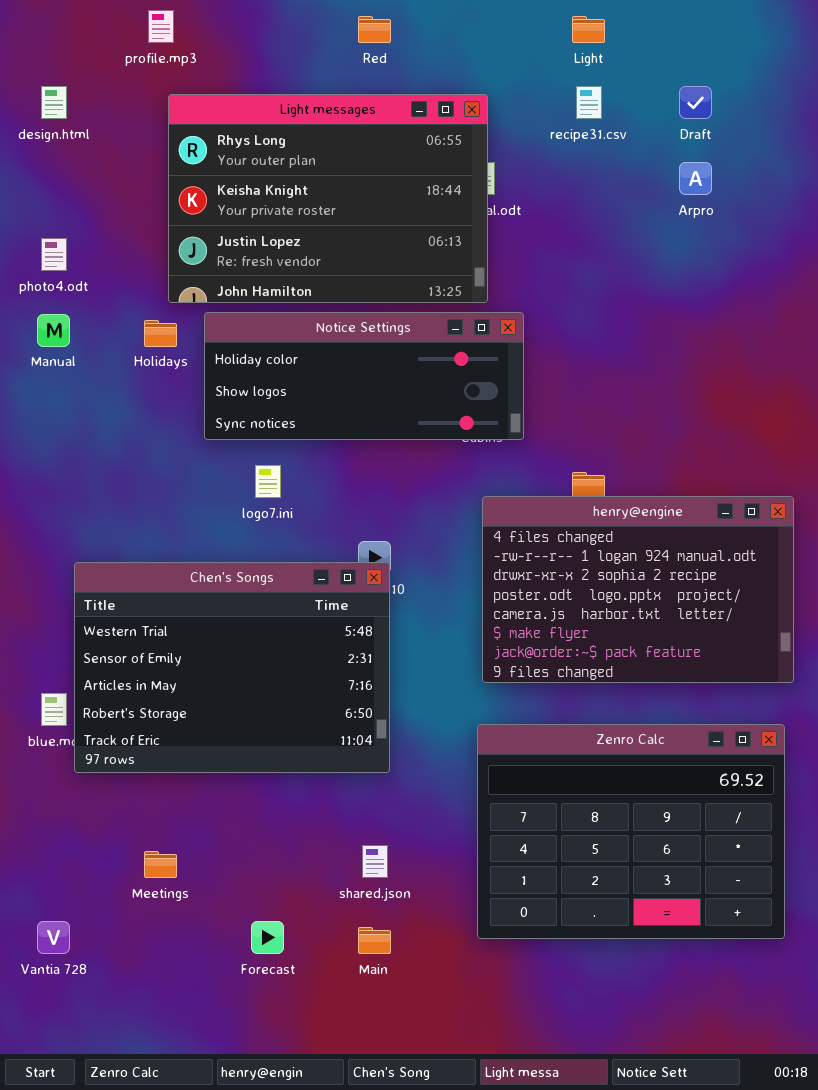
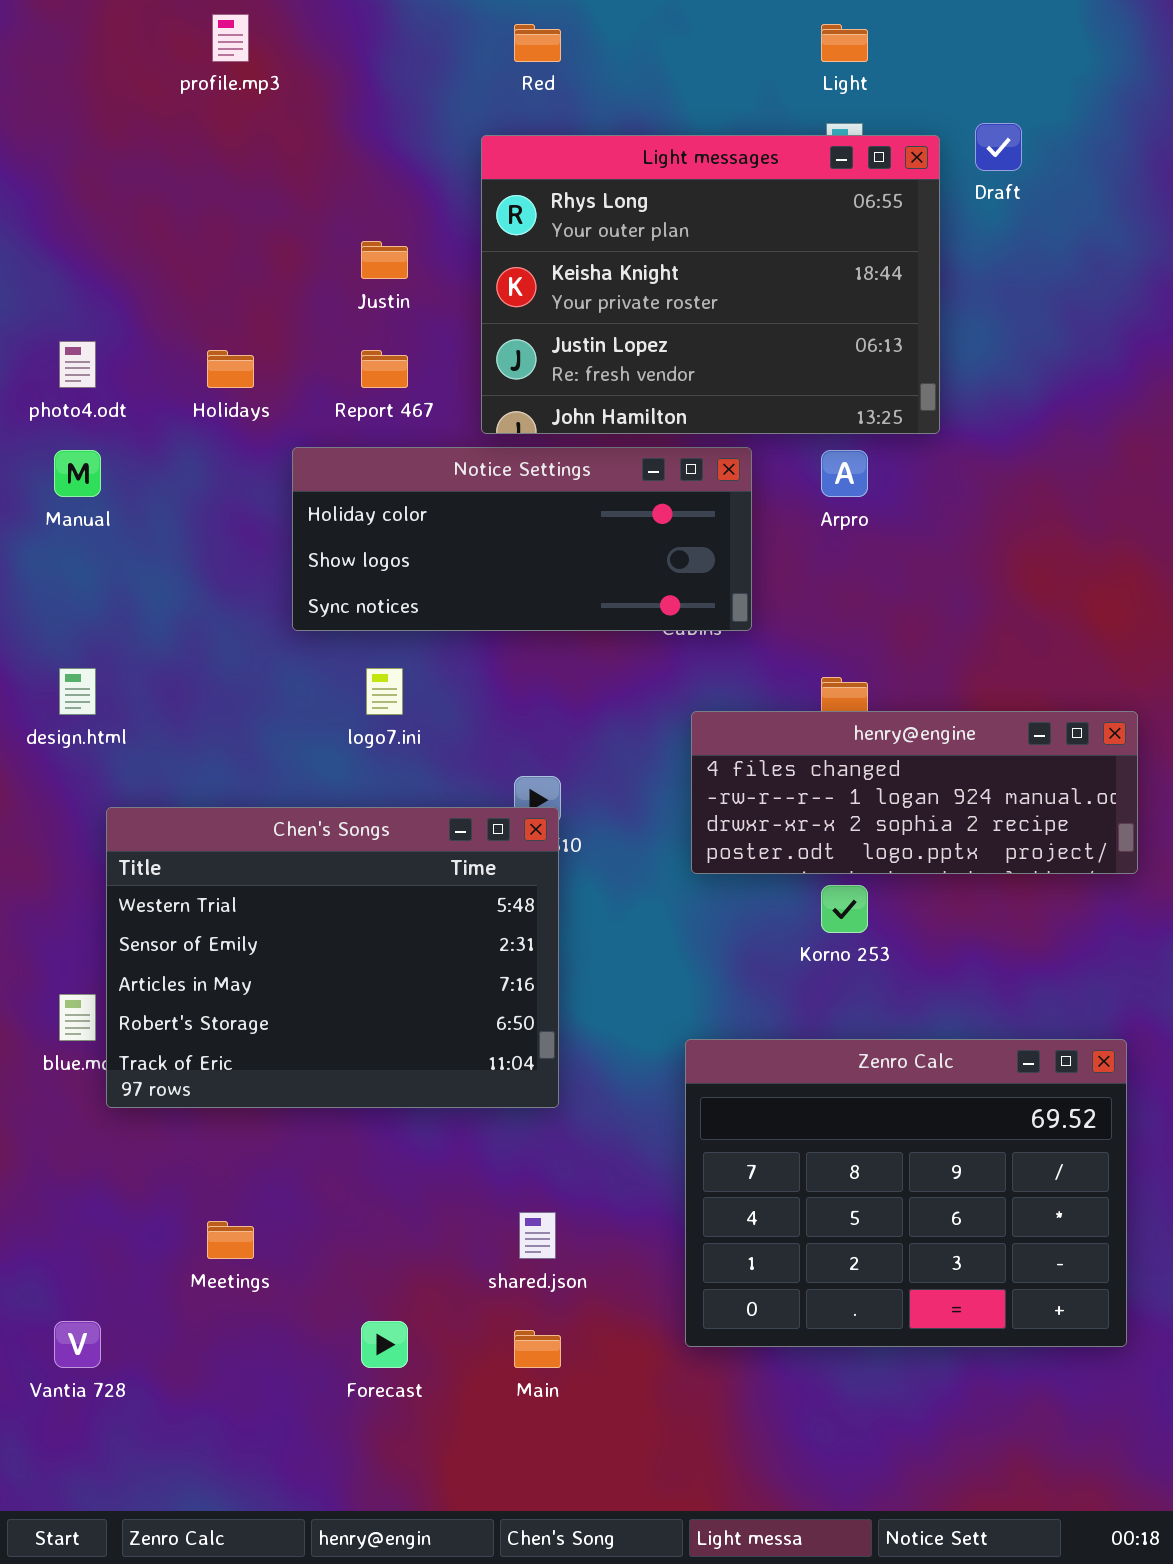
design.html: [41,86,67,119] -> [59,668,96,715], moved
Light messages: [168,94,488,303] -> [481,135,940,434], moved
Arpro: [679,162,712,195] -> [821,450,868,497], moved
Holidays: [144,320,177,347] -> [207,350,254,388], moved
henry@engine: [482,496,794,683] -> [691,711,1138,874], resized

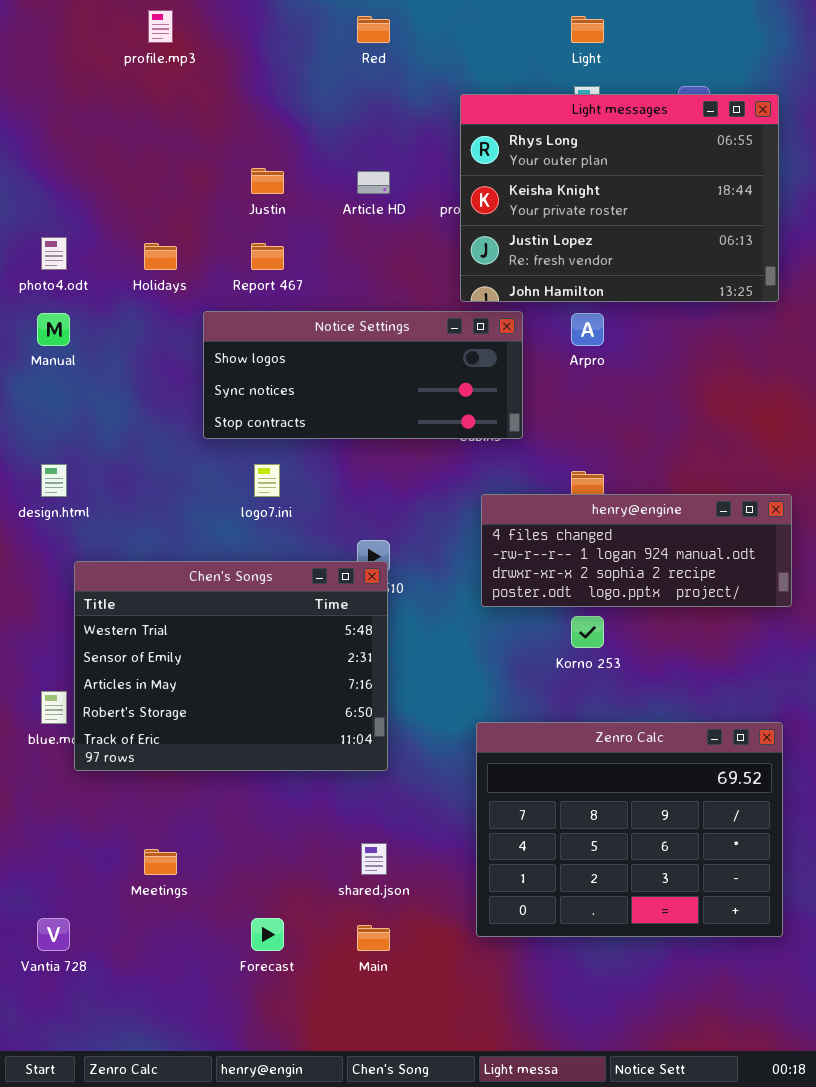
Light messages: [481,135,940,434] -> [460,94,779,302], moved
Notice Settings: [292,447,752,631] -> [203,311,523,439], scrolled down 1 row

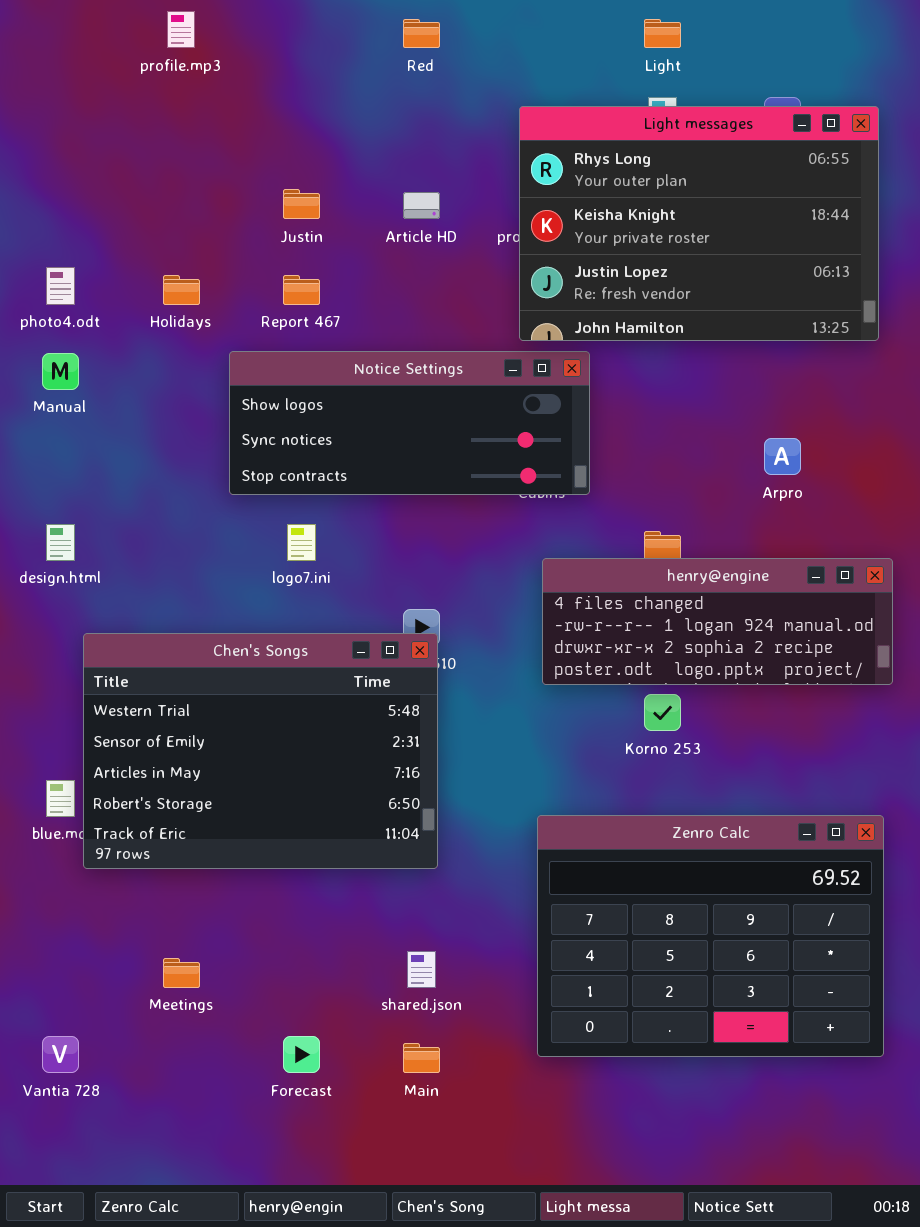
Arpro: [571,313,604,346] -> [764,438,801,475], moved

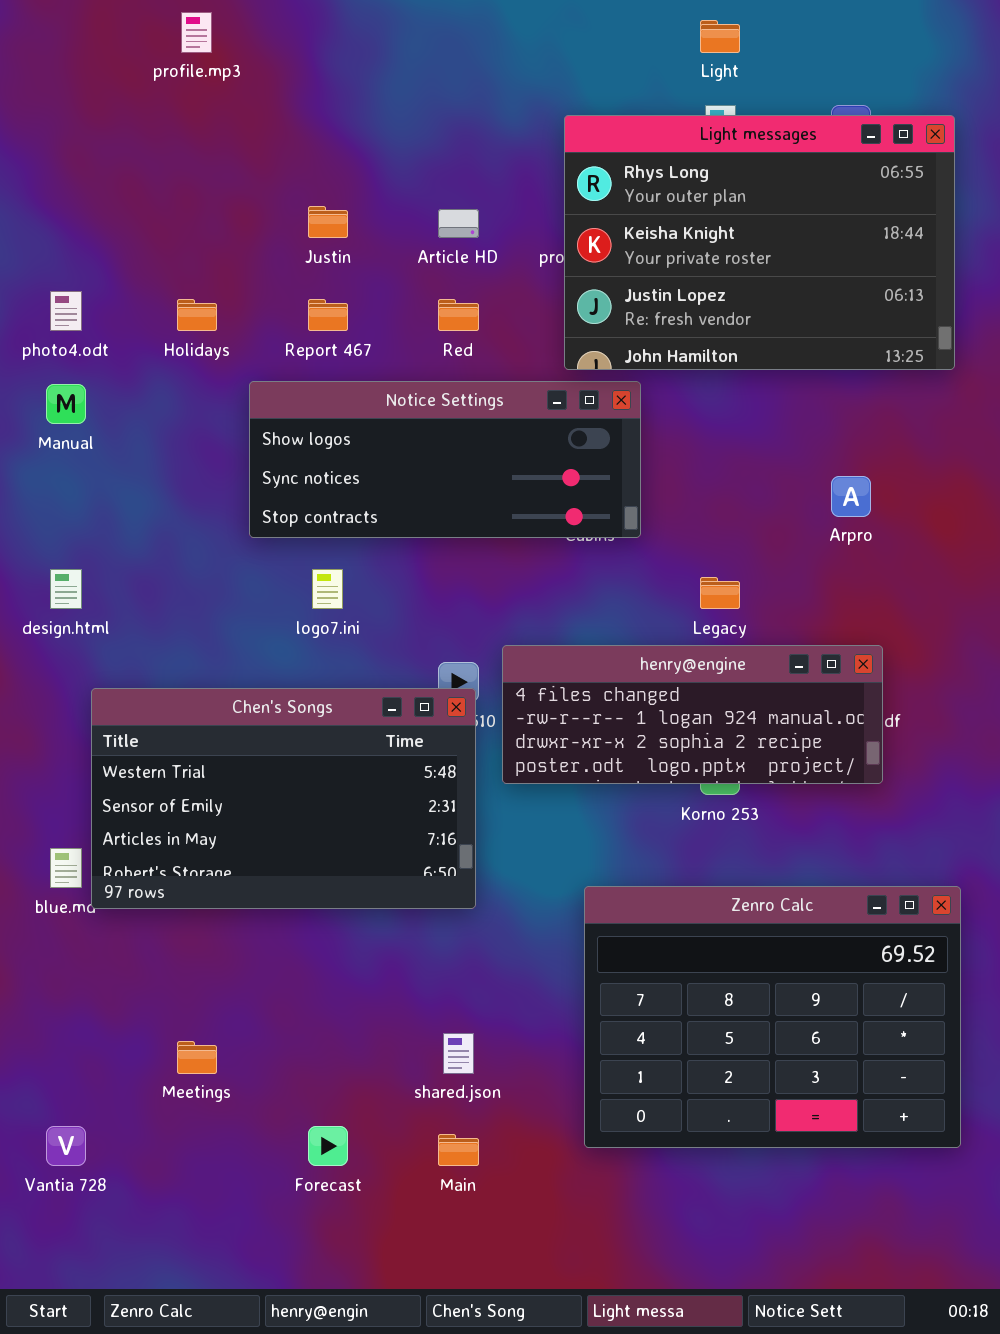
Red: [403,19,440,48] -> [438,299,479,331], moved
henry@engine: [542,558,893,685] -> [502,645,883,784], moved
Chen's Songs: [83,633,438,869] -> [91,688,476,909], resized

